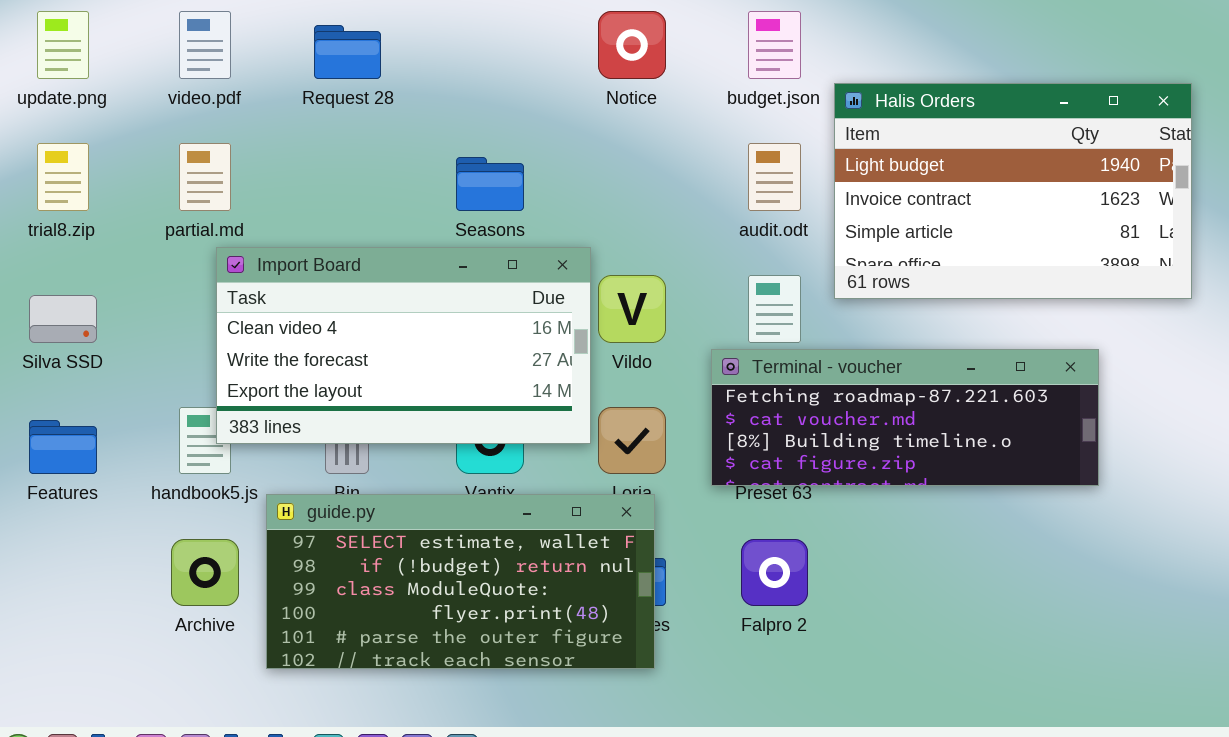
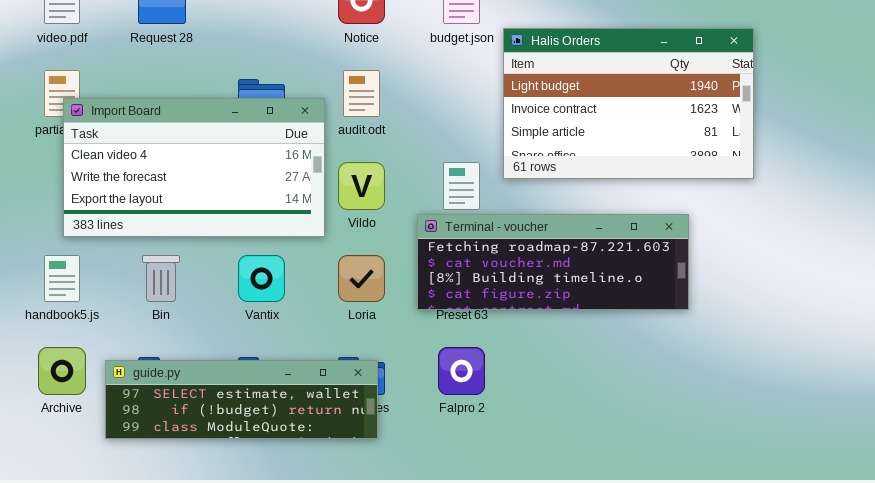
audit.odt: [748,143,801,211] -> [343,70,380,117], moved
Import Board: [216,247,591,444] -> [63,98,325,237], moved
guide.py: [266,494,655,669] -> [105,360,378,439], resized

